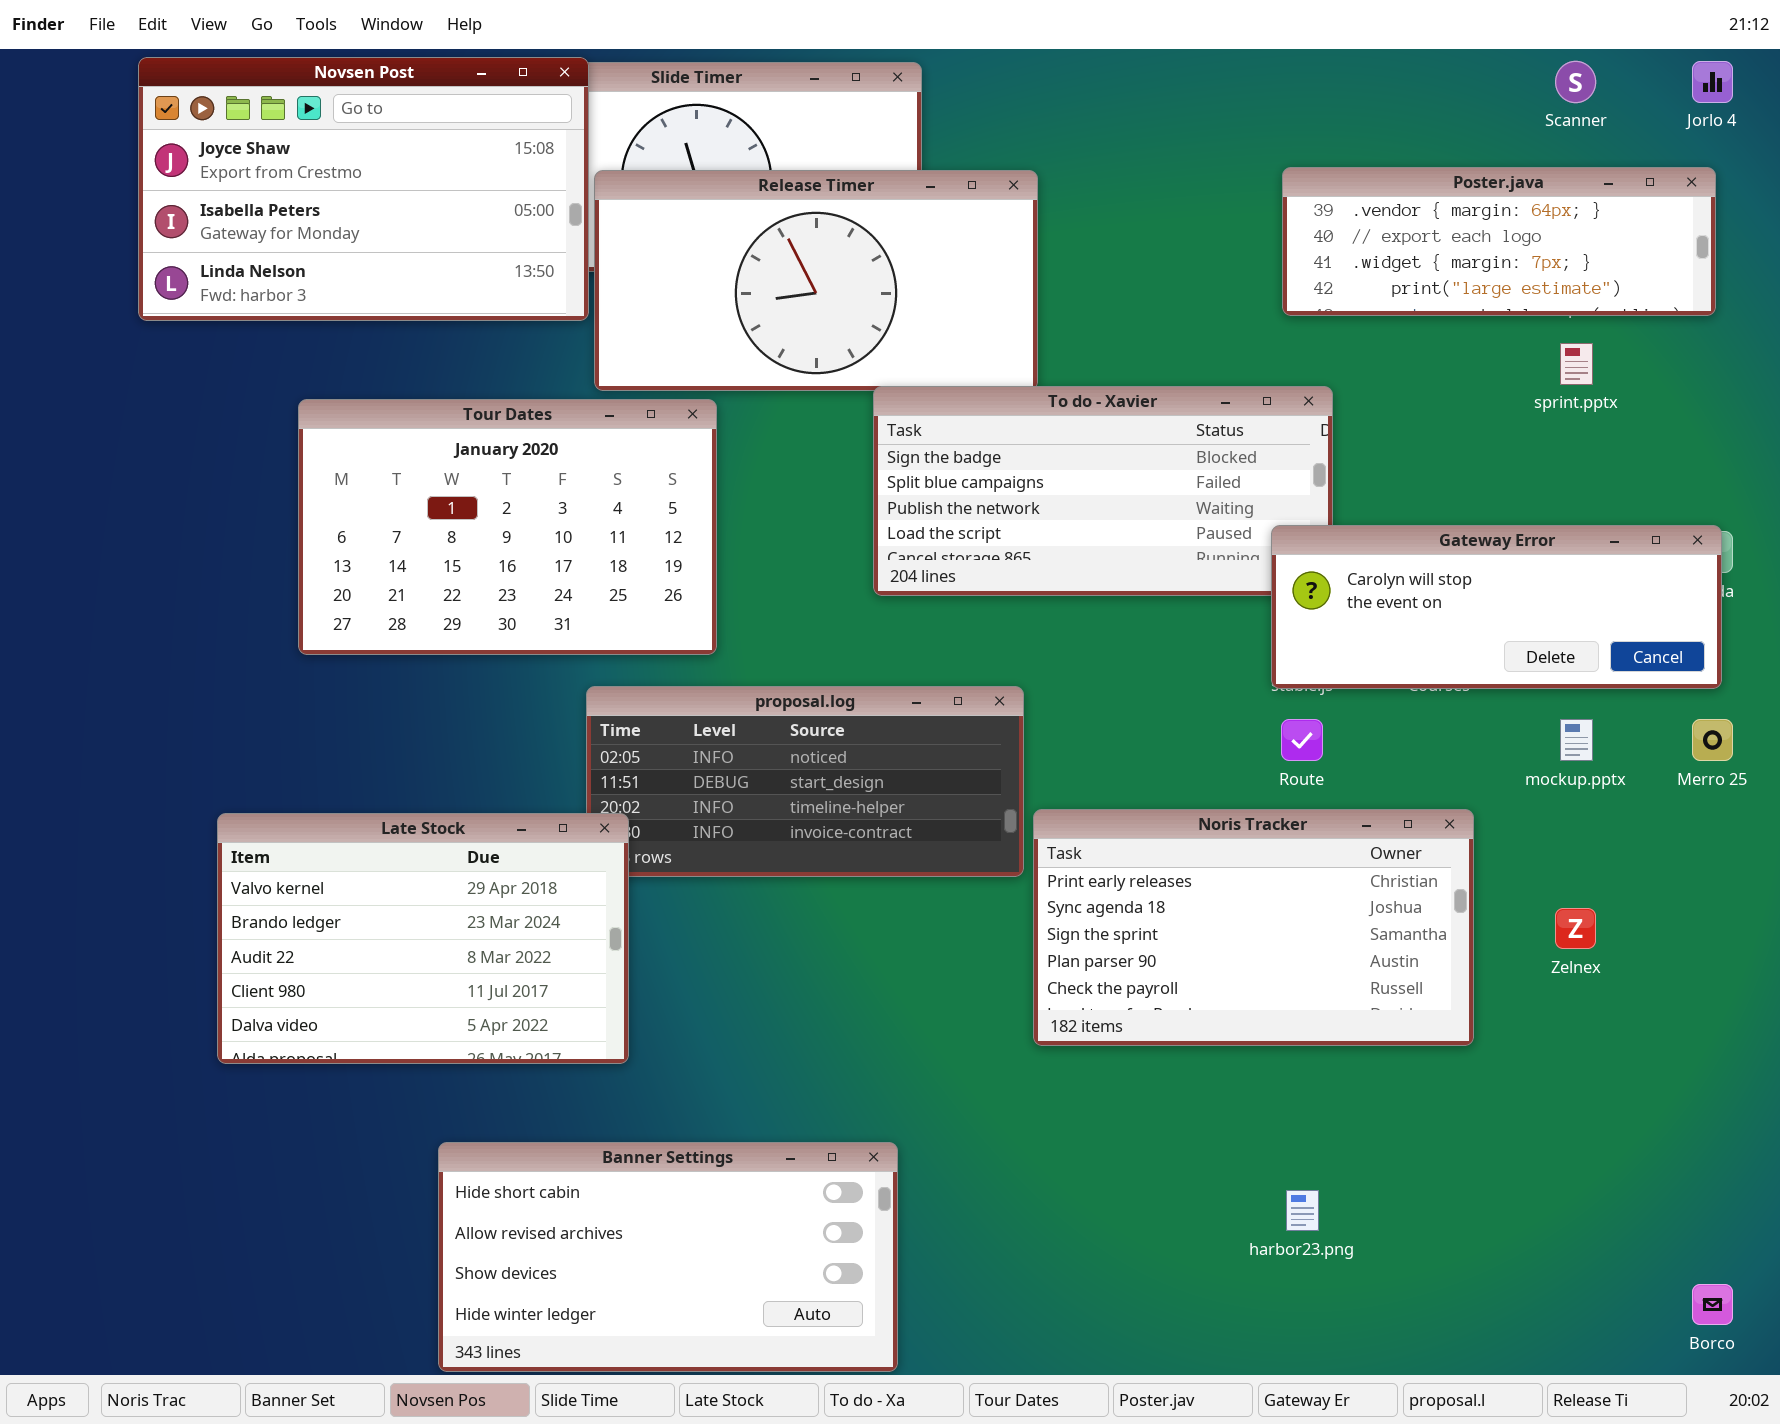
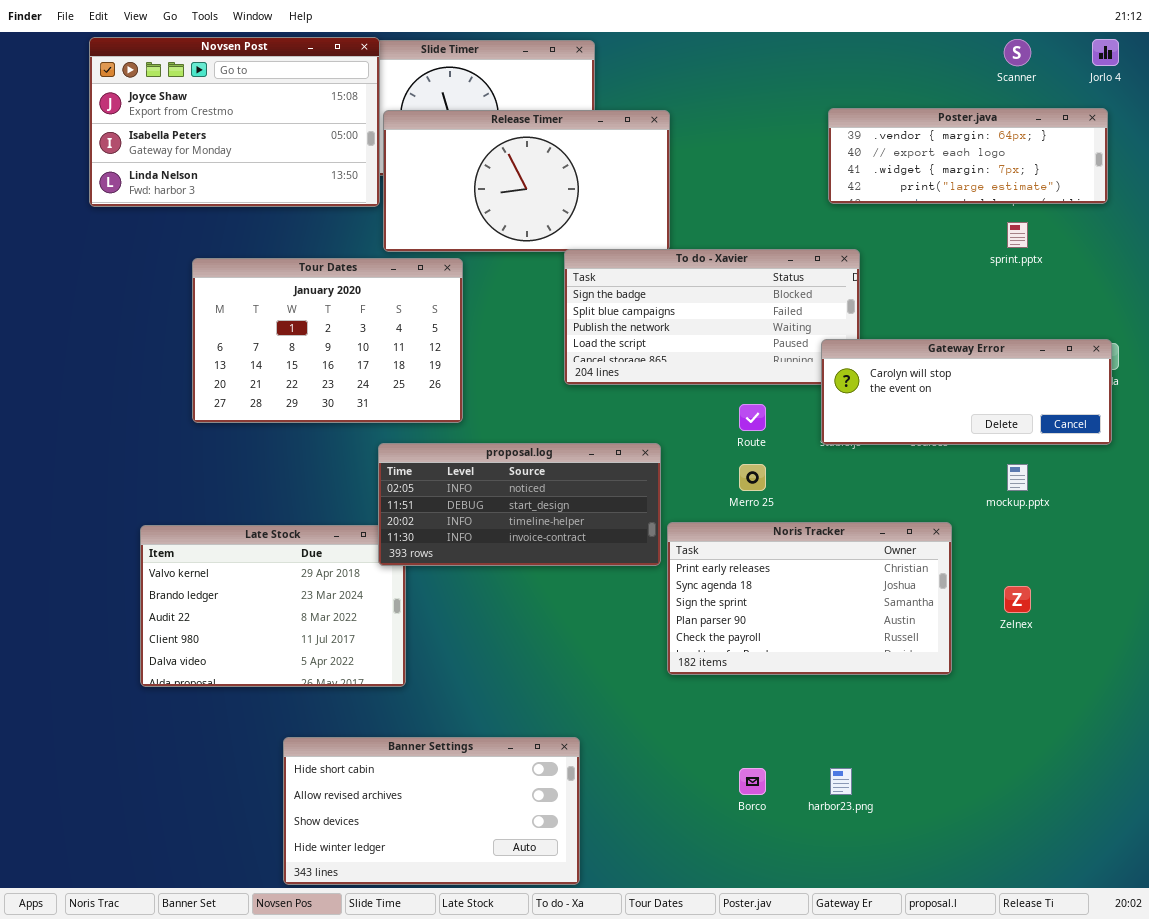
proposal.log: [586,686,1024,877] -> [378,443,661,566], raised
Route: [1281,719,1323,761] -> [739,404,766,431], moved
Merro 25: [1692,719,1733,761] -> [739,464,766,491], moved
Borco: [1692,1284,1733,1325] -> [739,768,766,795], moved

